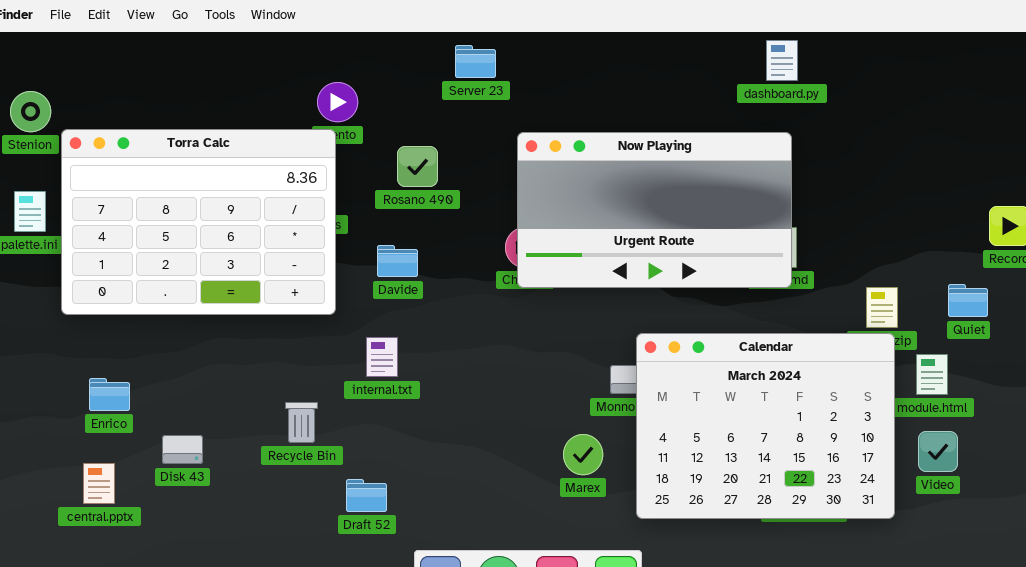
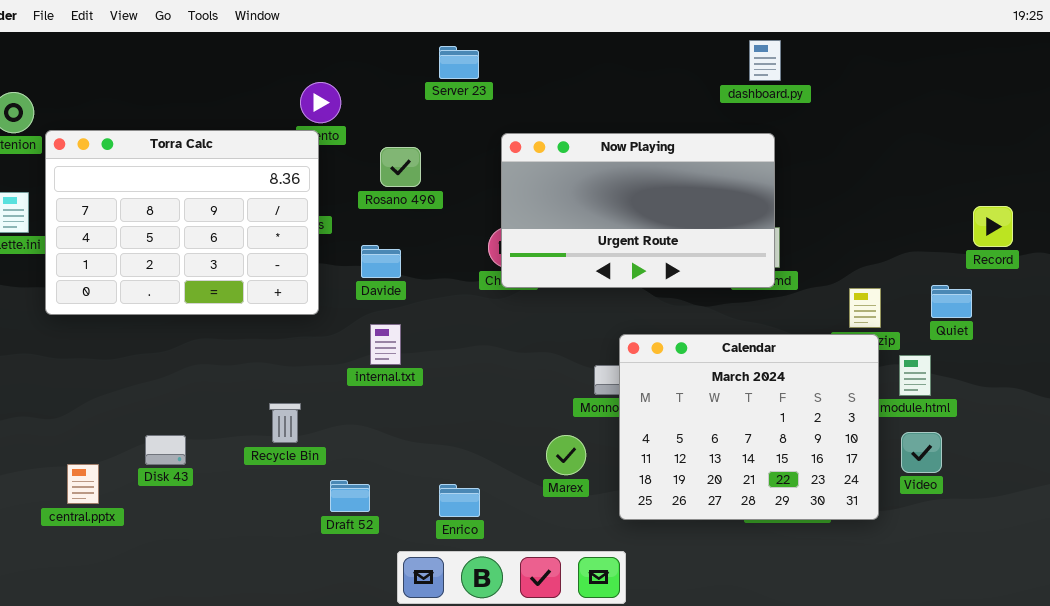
internal.txt: [366,337,398,377] -> [370,324,401,365], moved
Enrico: [89,378,130,411] -> [439,484,480,517], moved

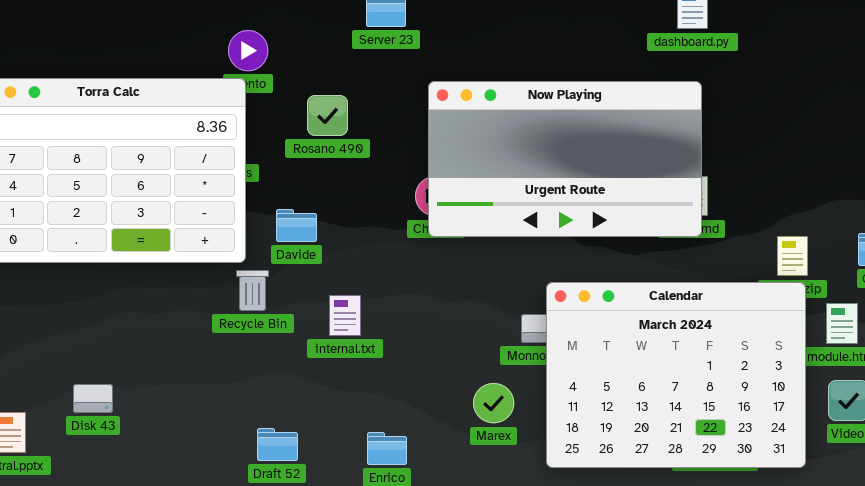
Davide: [361,245,401,278] -> [276,209,317,242], moved
internal.txt: [370,324,401,365] -> [329,295,361,336], moved
Recycle Bin: [269,403,301,443] -> [236,270,269,311], moved

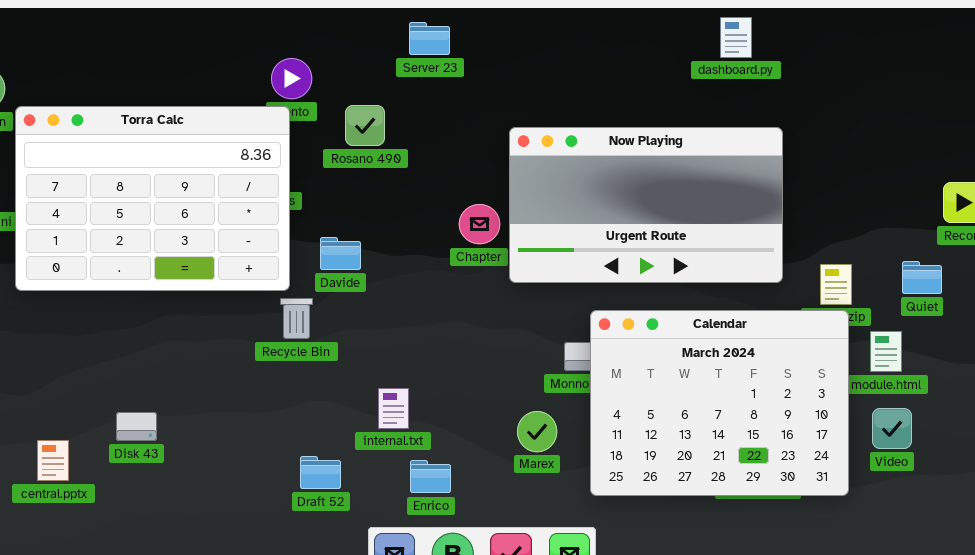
Now Playing: [428,81,702,237] -> [509,127,783,283], moved
Rosano 490: [307,95,348,136] -> [345,105,385,146], moved
internal.txt: [329,295,361,336] -> [378,388,409,429], moved

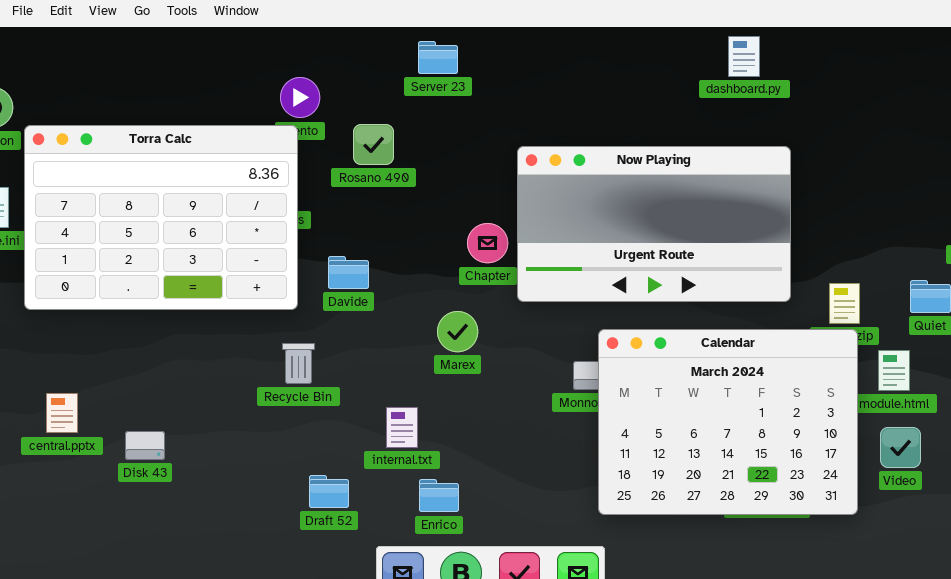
Recycle Bin: [280,298,313,339] -> [282,343,315,384], moved
Marex: [517,411,557,452] -> [437,311,478,352], moved
central.pptx: [37,440,69,481] -> [46,393,78,433], moved

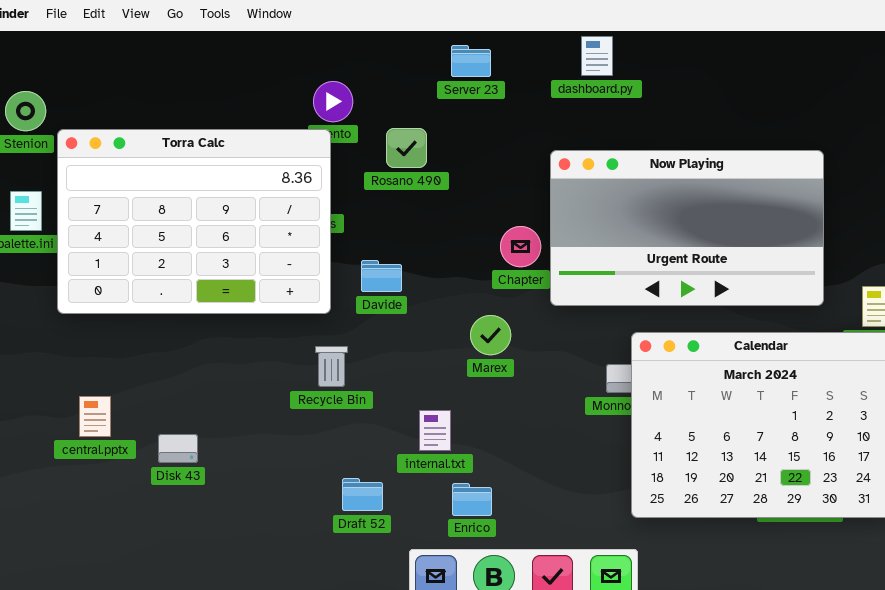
dashboard.py: [728,36,760,77] -> [581,36,613,76], moved

